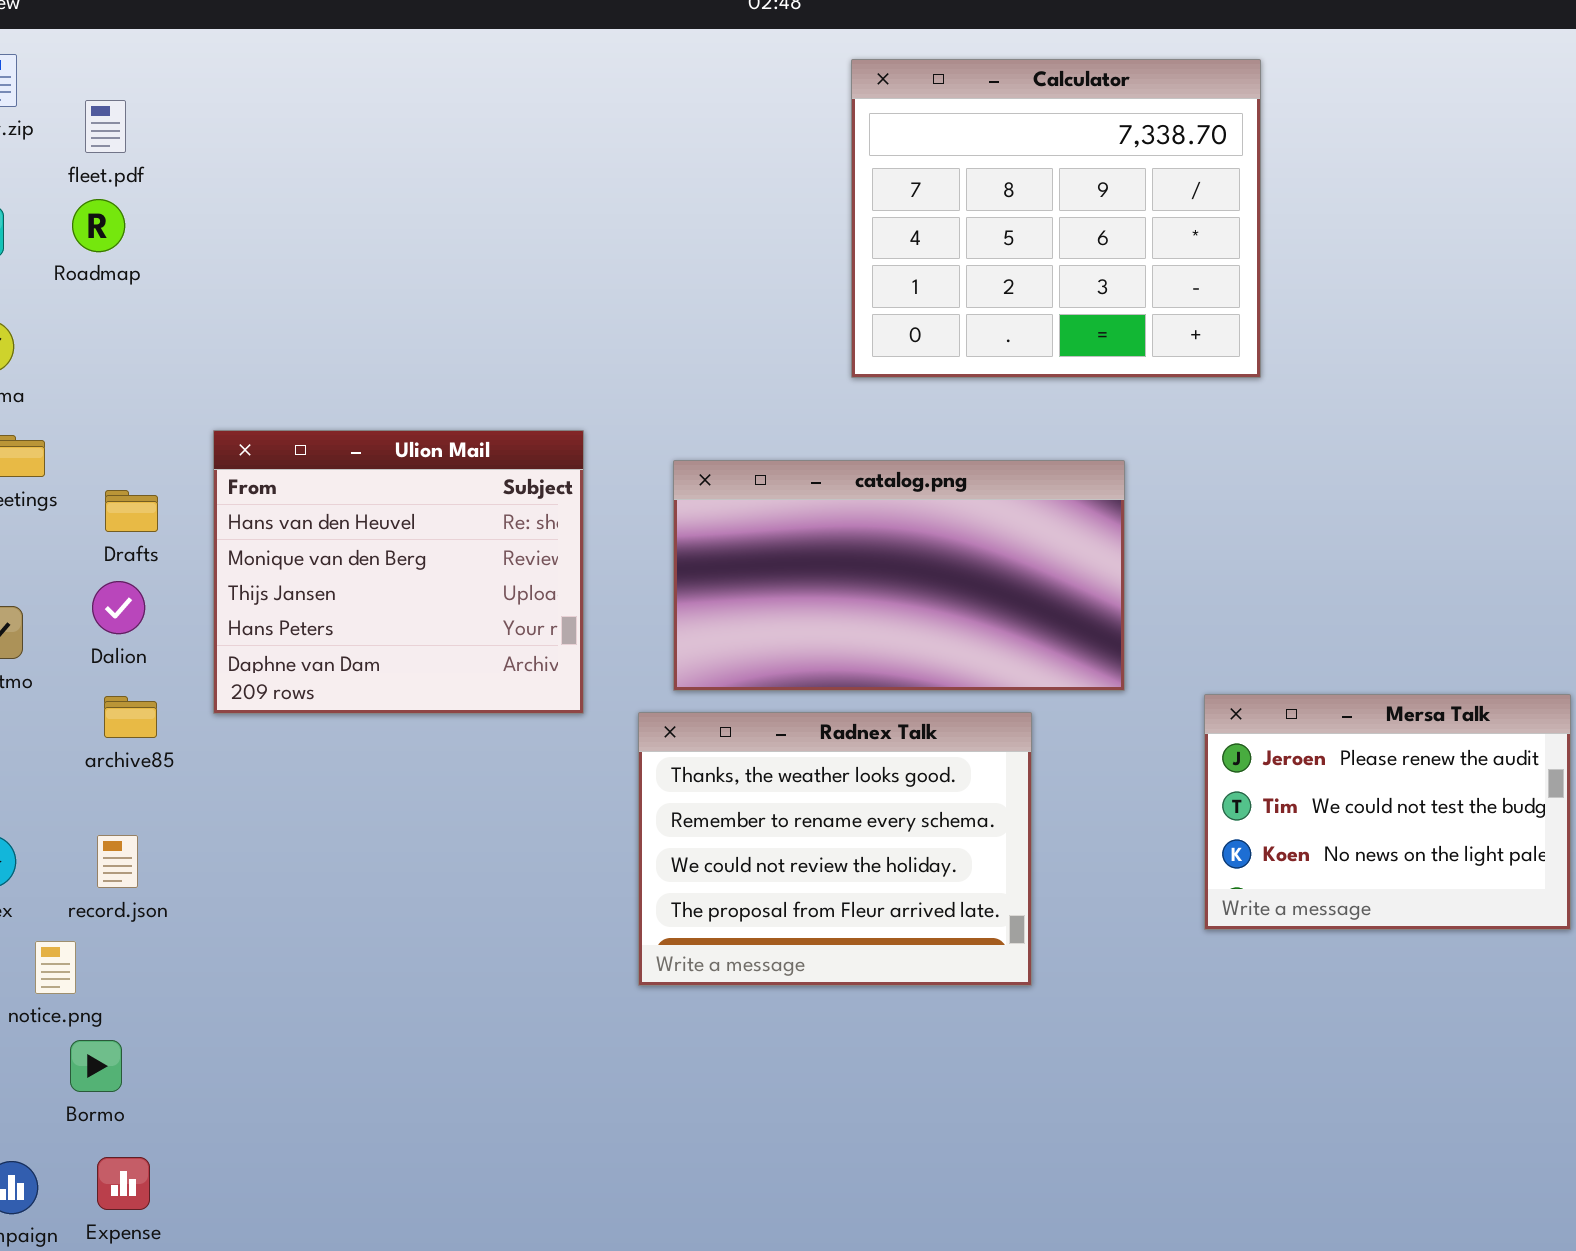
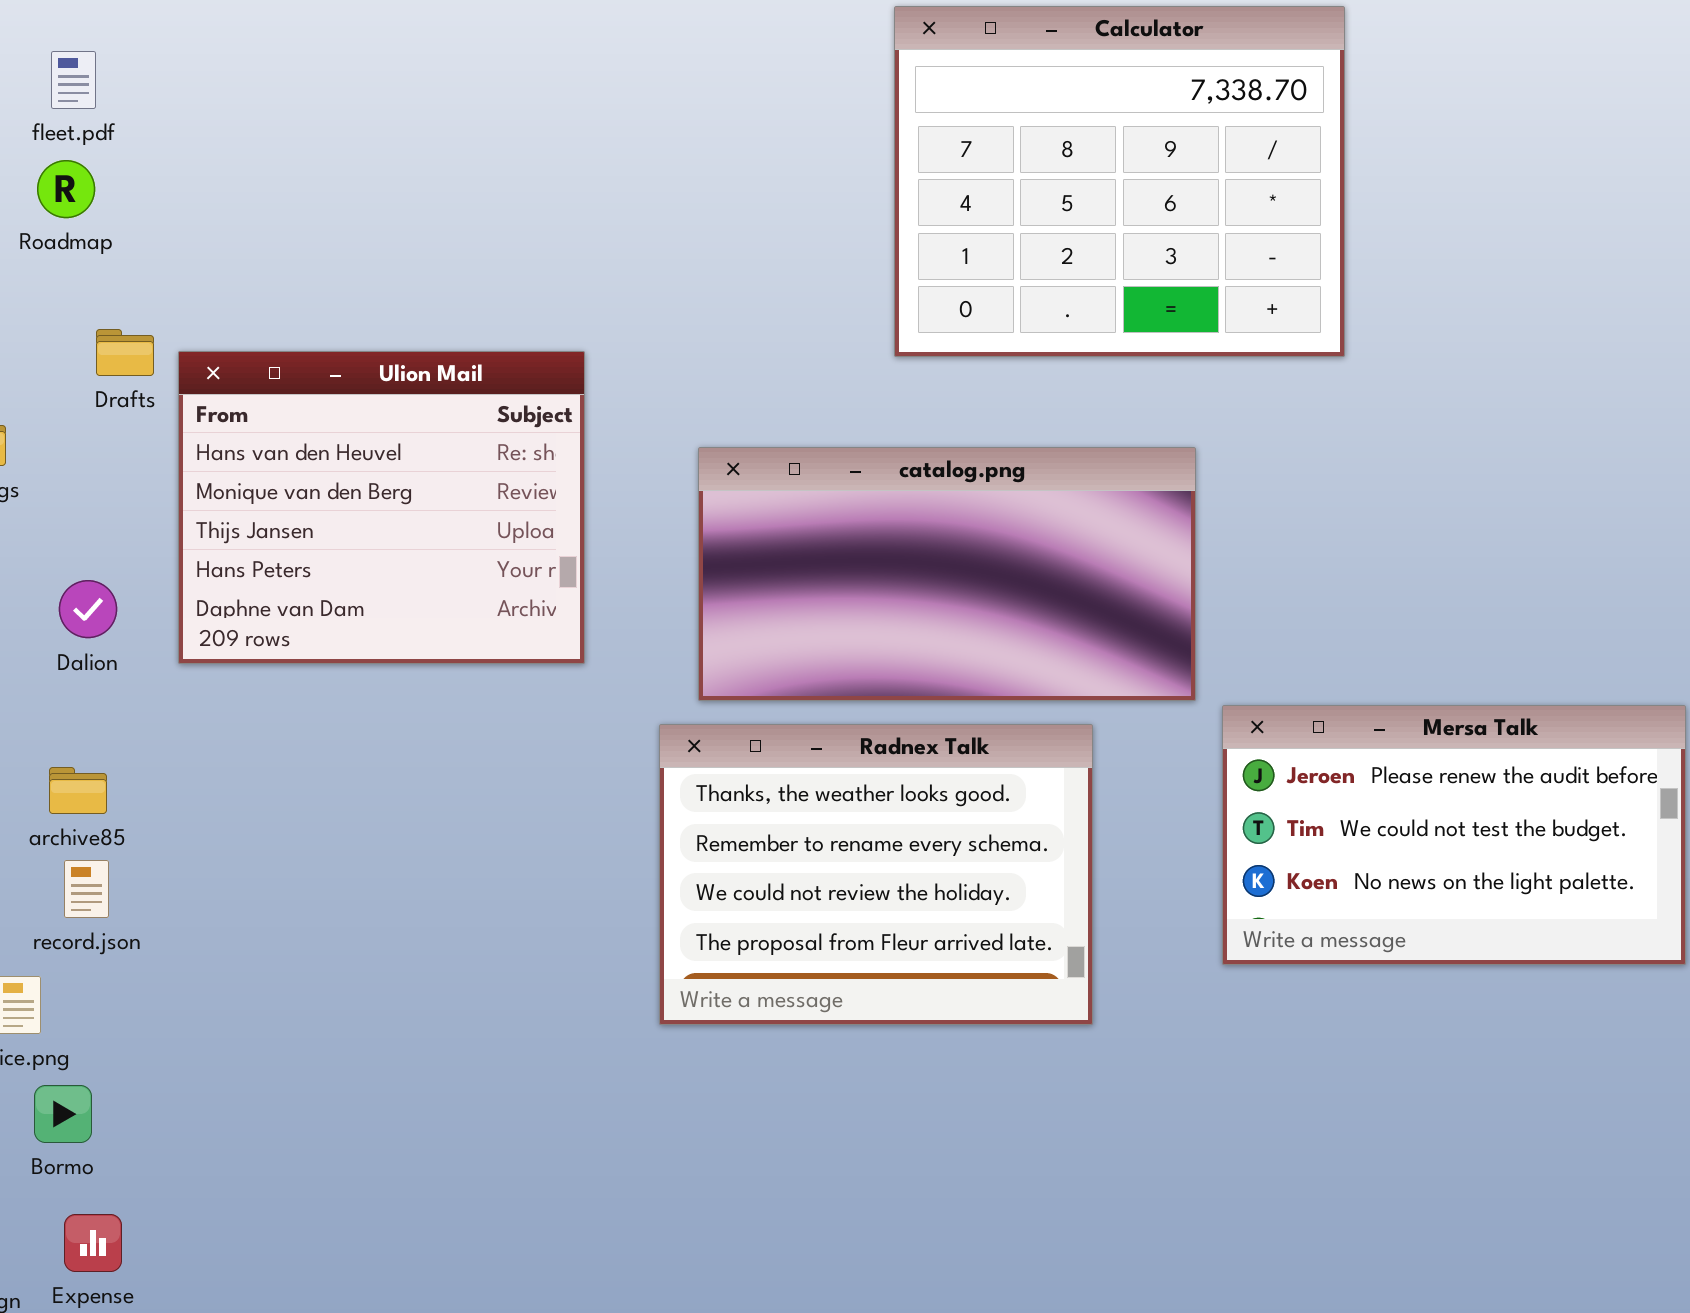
Ulion Mail: [213,430,584,714] -> [178,351,585,664], moved
Drafts: [105,490,158,532] -> [96,329,154,376], moved
Mersa Talk: [1204,694,1571,930] -> [1222,705,1686,965], resized
archive85: [104,696,157,738] -> [49,767,107,814], moved

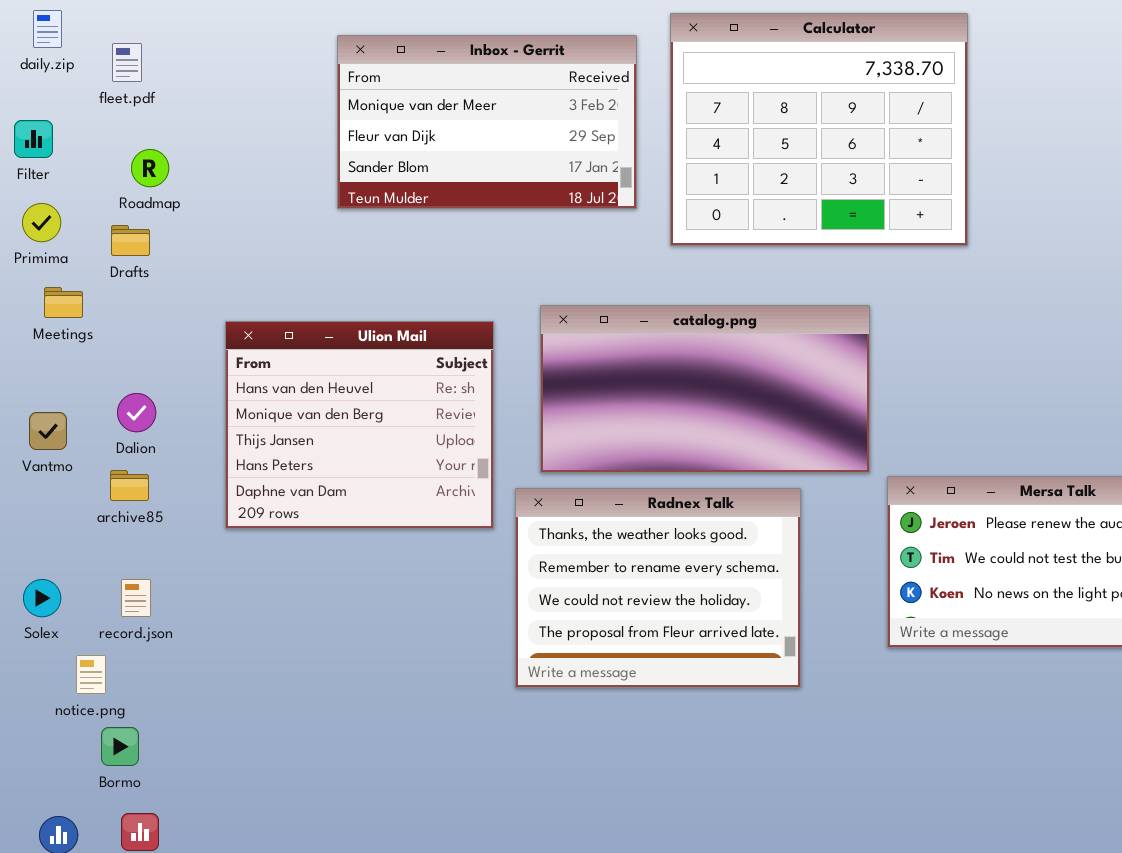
Inbox - Gerrit: none -> [337,35,637,209], opened
Roadmap: [37,160,95,218] -> [131,149,169,187], moved
Drafts: [96,329,154,376] -> [111,225,150,256], moved
Ulion Mail: [178,351,585,664] -> [225,321,494,529], moved
archive85: [49,767,107,814] -> [110,470,149,501], moved

